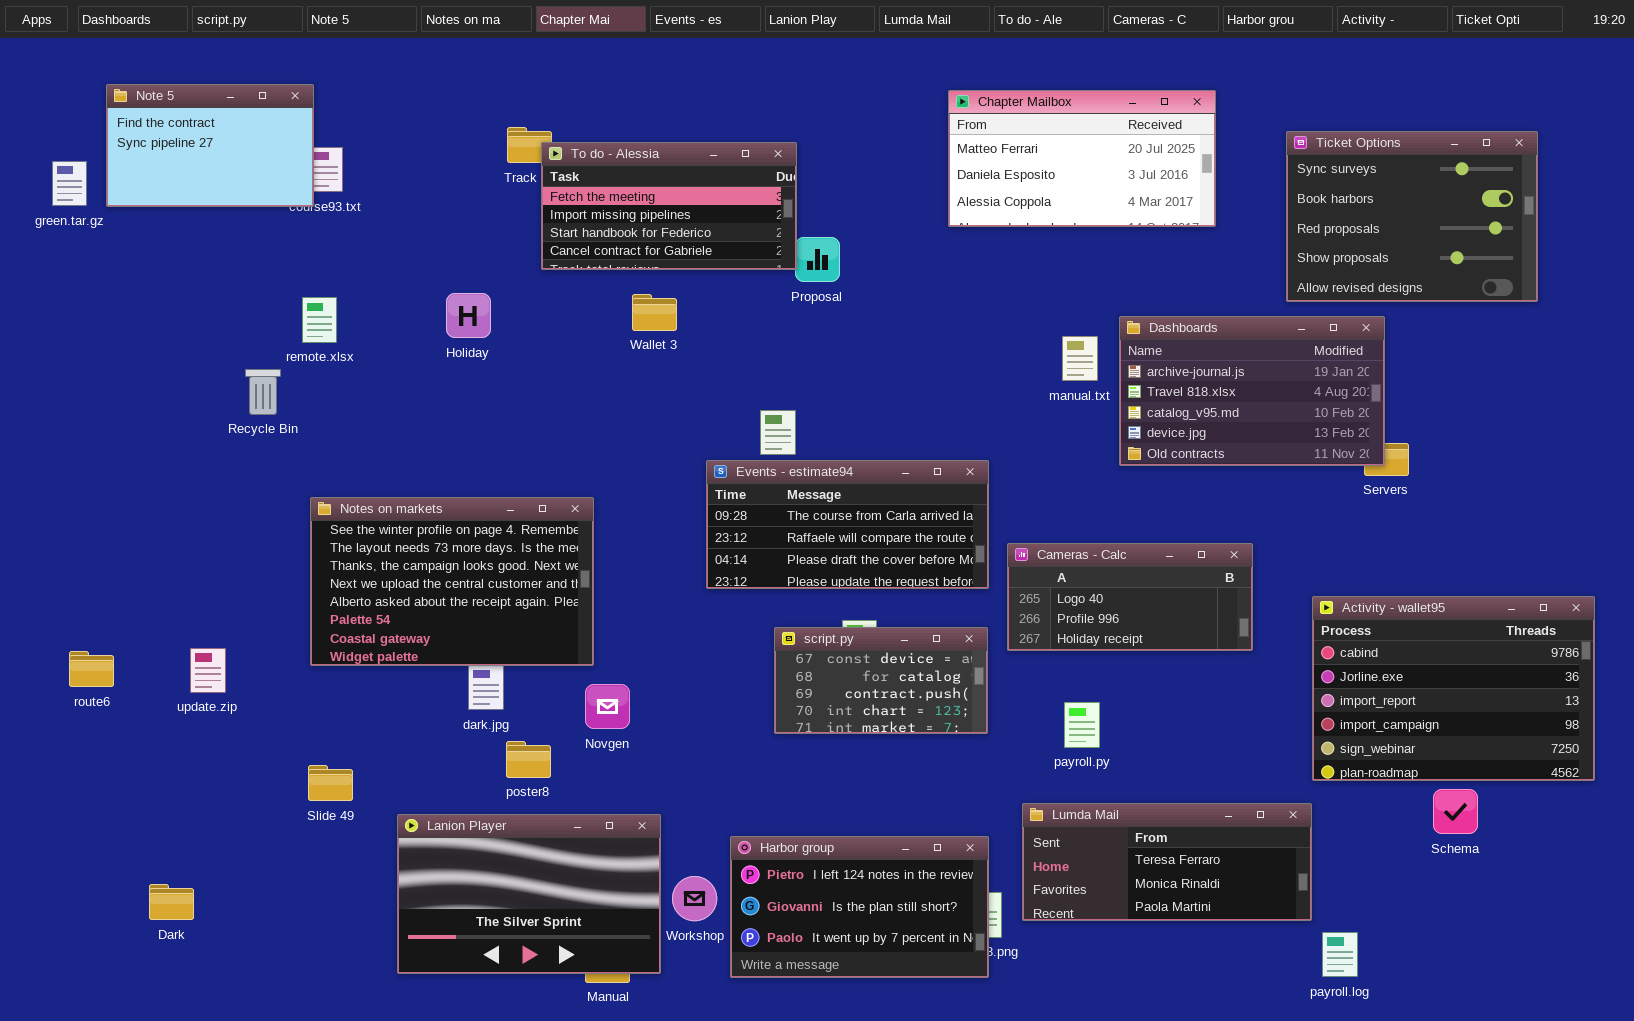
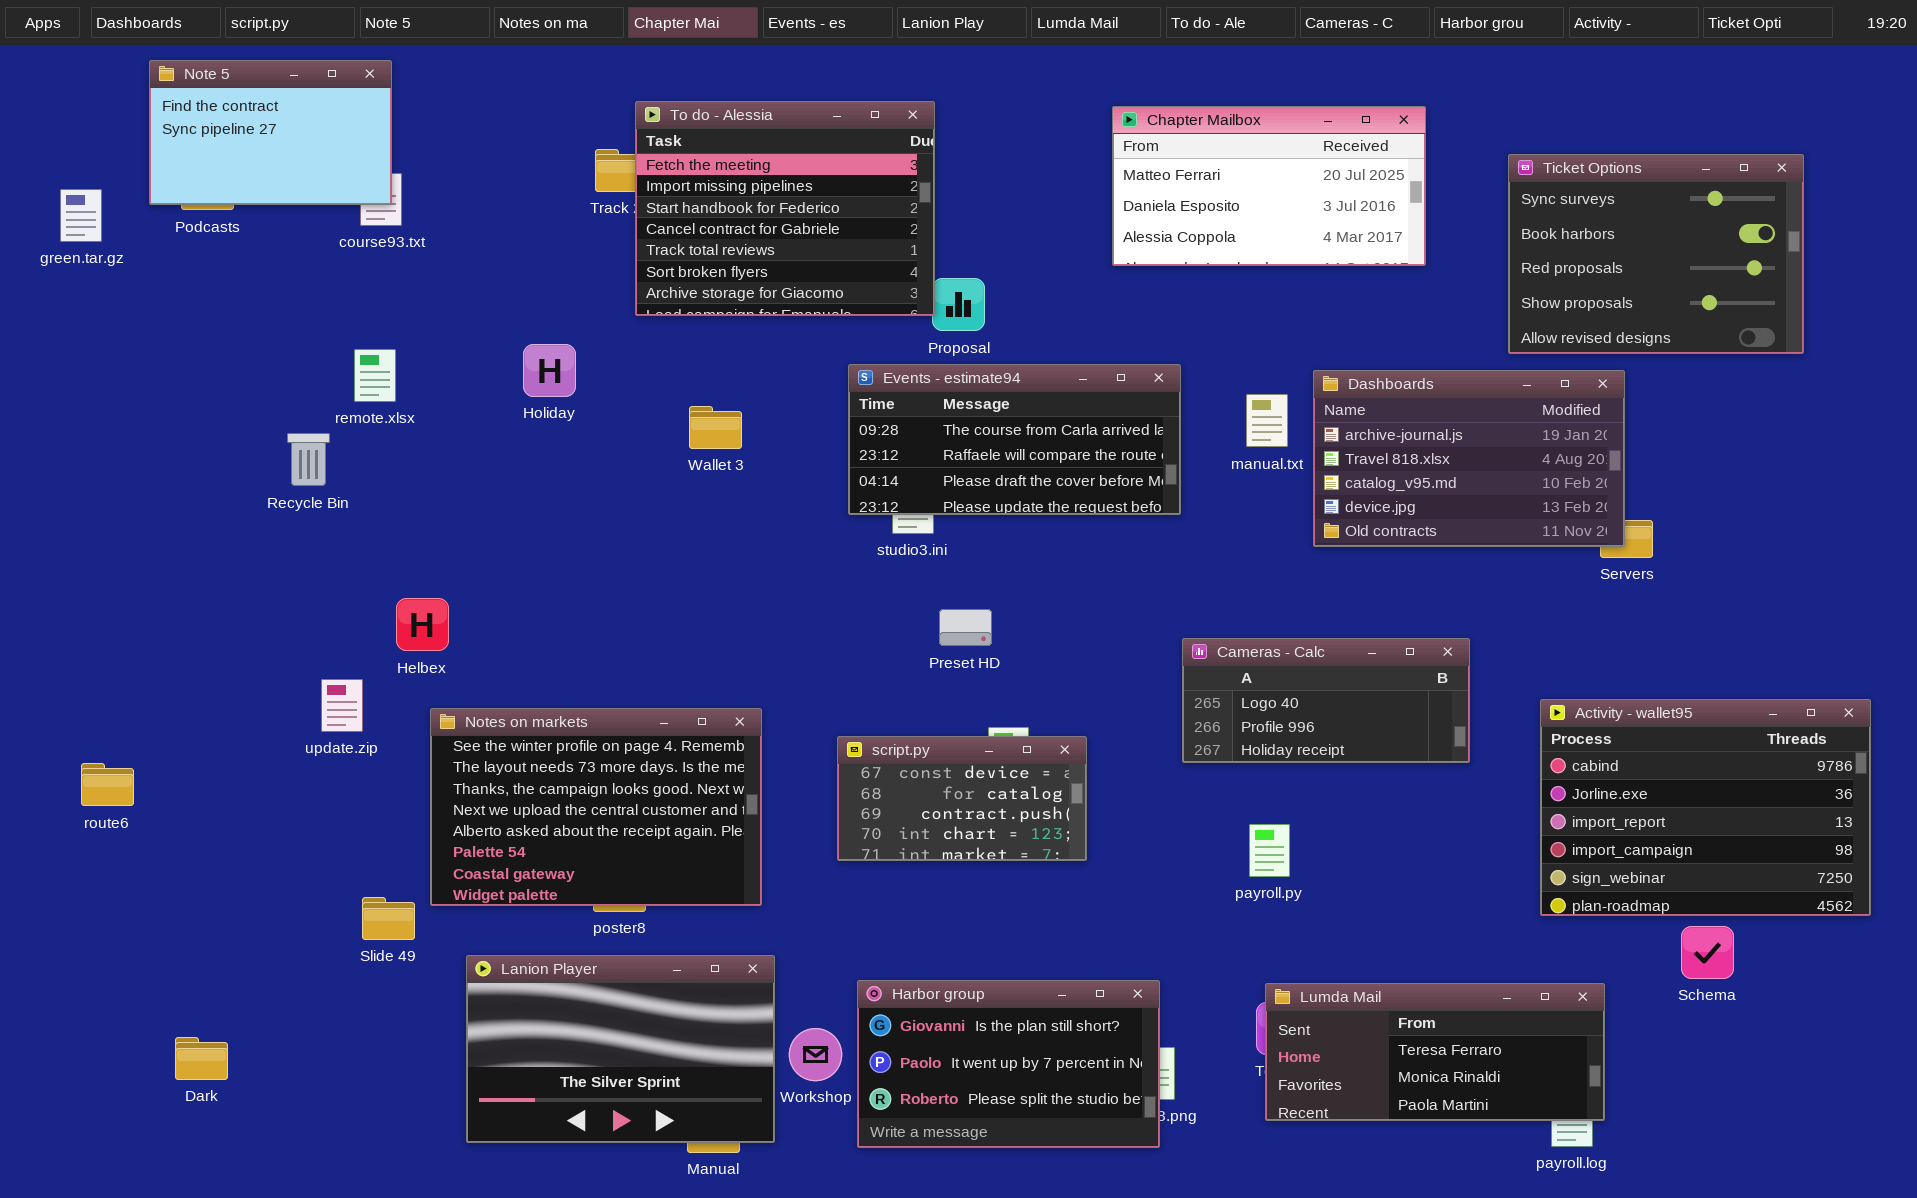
Note 5: [106,84,314,207] -> [149,60,392,205], moved
To do - Alessia: [541,142,797,270] -> [635,101,935,316], resized
Wallet 3: [632,294,677,331] -> [689,406,742,449], moved
Events - estimate94: [706,460,989,589] -> [848,364,1181,515], moved
Notes on markets: [310,497,594,666] -> [430,708,762,906], moved
script.py: [774,627,988,734] -> [837,736,1087,861], moved
update.zip: [190,648,226,693] -> [321,679,363,732], moved
Lumda Mail: [1022,803,1312,921] -> [1265,983,1605,1121], moved
Harbor group: [730,836,989,978] -> [857,980,1160,1148], scrolled down 1 row

